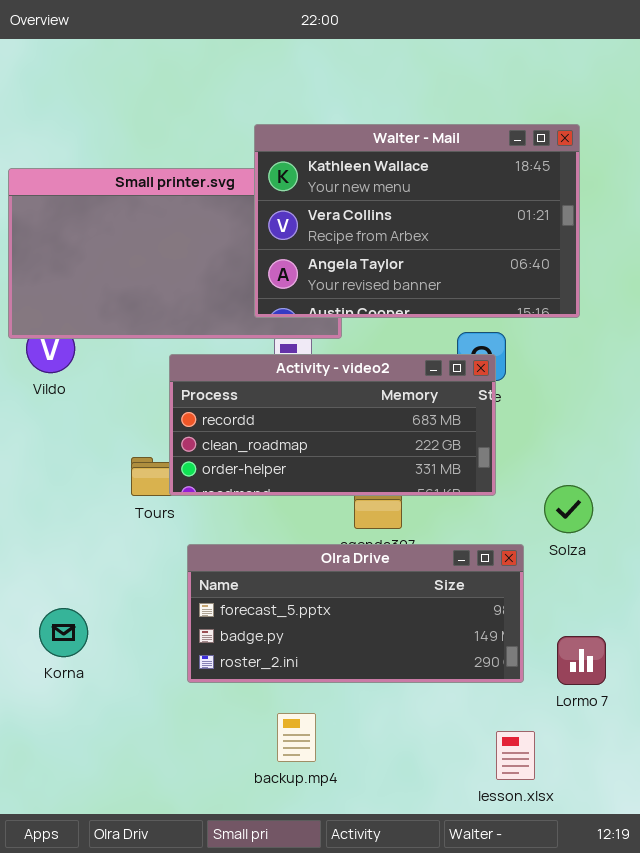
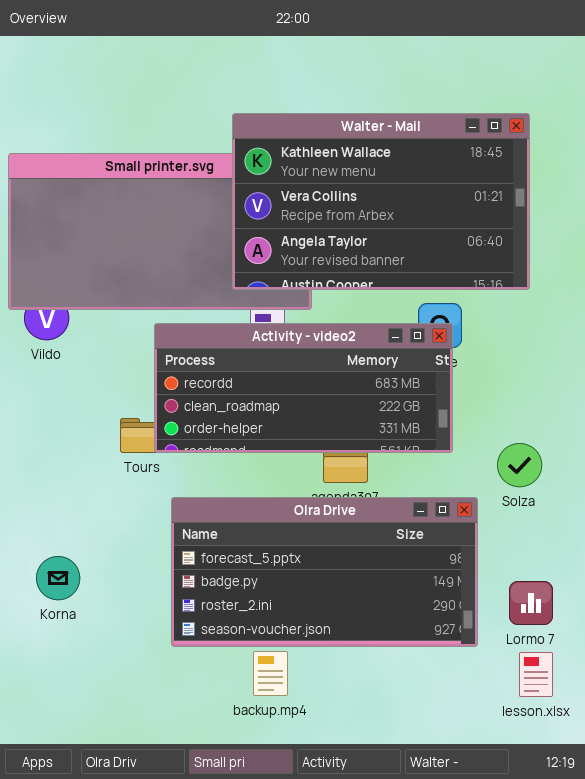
Olra Drive: [187,544,524,683] -> [171,497,478,647], resized
lesson.xlsx: [496,731,535,780] -> [519,652,553,697], moved

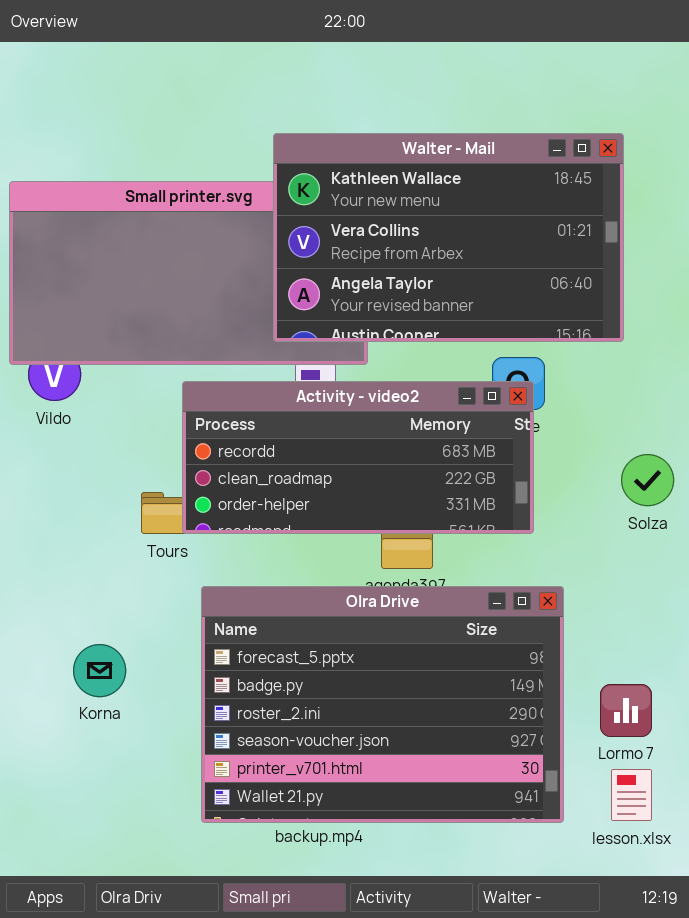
Solza: [497,443,542,487] -> [621,454,674,506], moved
Olra Drive: [171,497,478,647] -> [201,586,564,823], resized
Korna: [36,556,80,600] -> [73,644,126,697], moved

